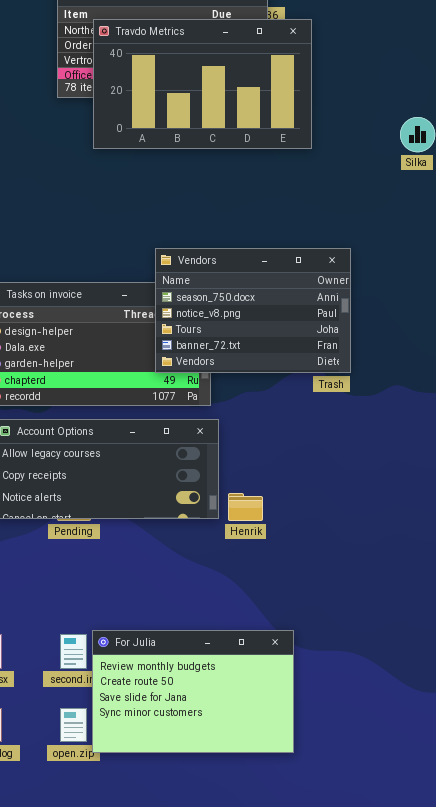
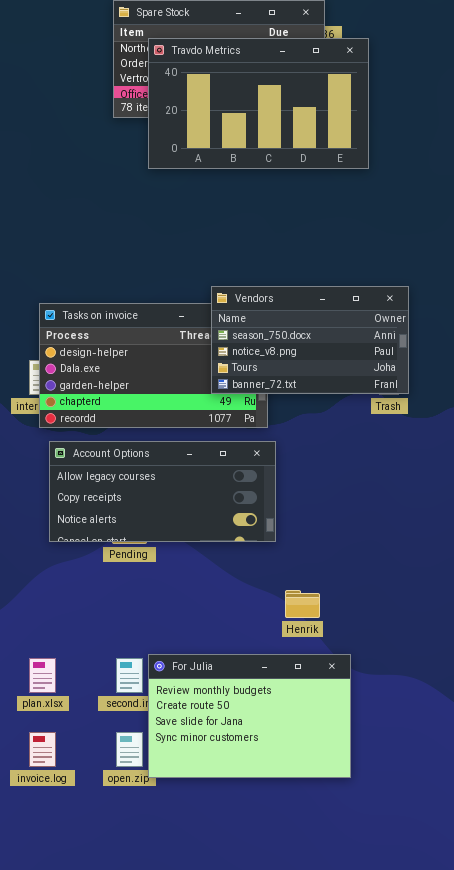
Vendors: [155,248,351,373] -> [211,286,409,394], resized
Henrik: [228,493,263,521] -> [285,590,320,618], moved

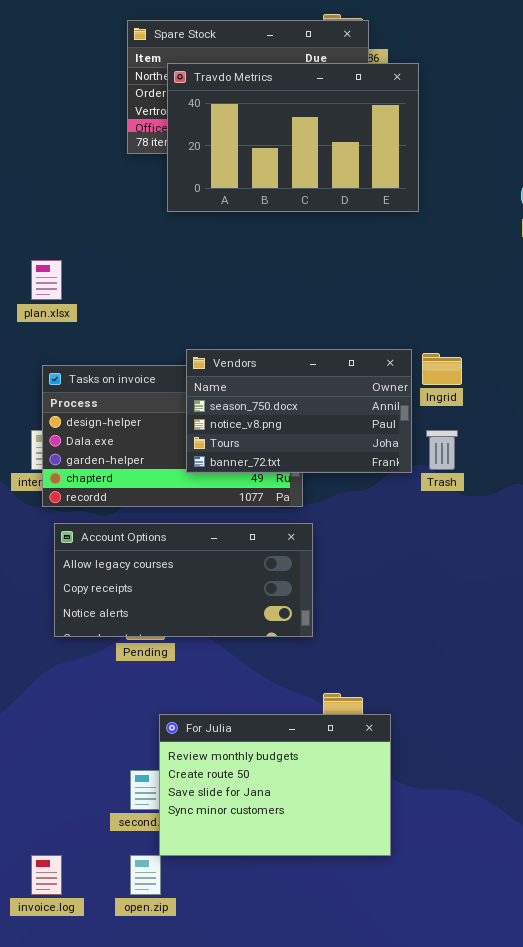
Vendors: [211,286,409,394] -> [186,349,412,473], moved
For Julia: [148,654,351,778] -> [159,714,391,856], moved
plan.xlsx: [29,658,56,693] -> [31,260,62,300], moved

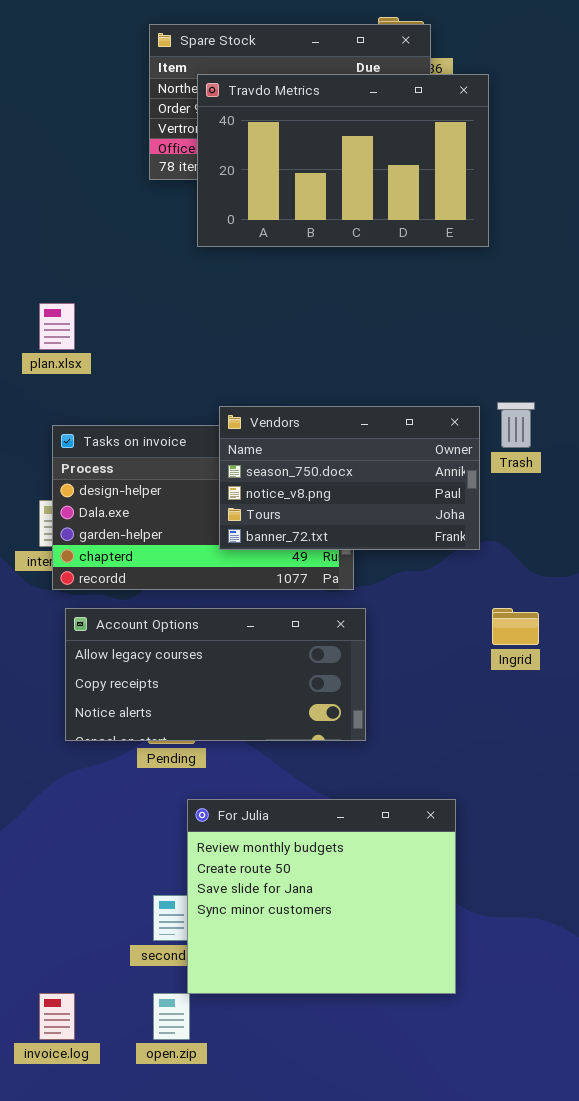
Ingrid: [422,353,462,385] -> [492,608,539,645], moved
Trash: [426,430,458,470] -> [497,402,535,448], moved
For Julia: [159,714,391,856] -> [187,799,456,994], resized

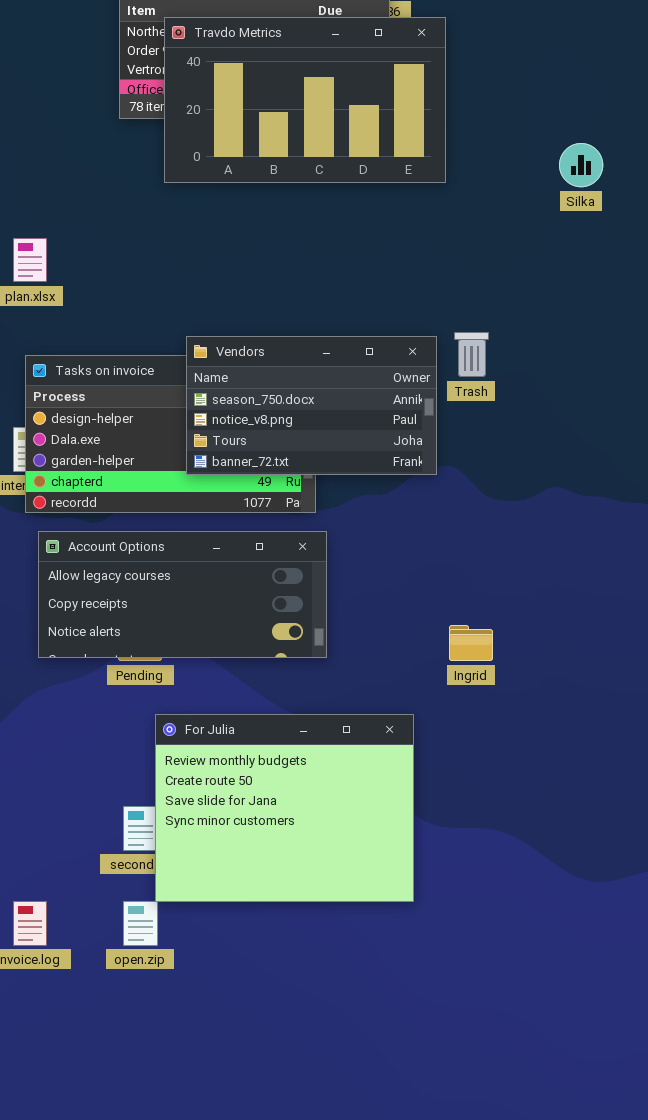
Ingrid: [492,608,539,645] -> [449,625,493,661], moved

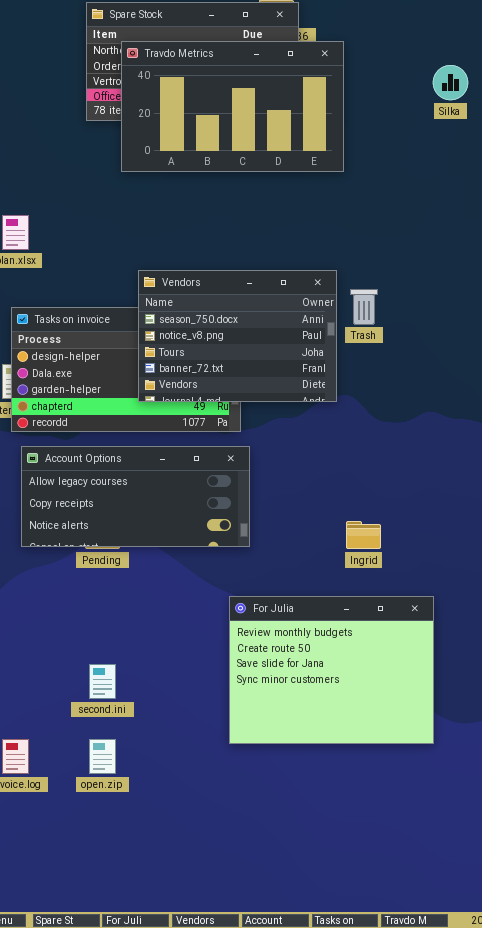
Silka: [559,143,603,187] -> [433,65,468,100], moved
Vendors: [186,336,437,475] -> [138,270,337,402], resized
For Julia: [155,714,414,902] -> [229,596,434,744], moved

